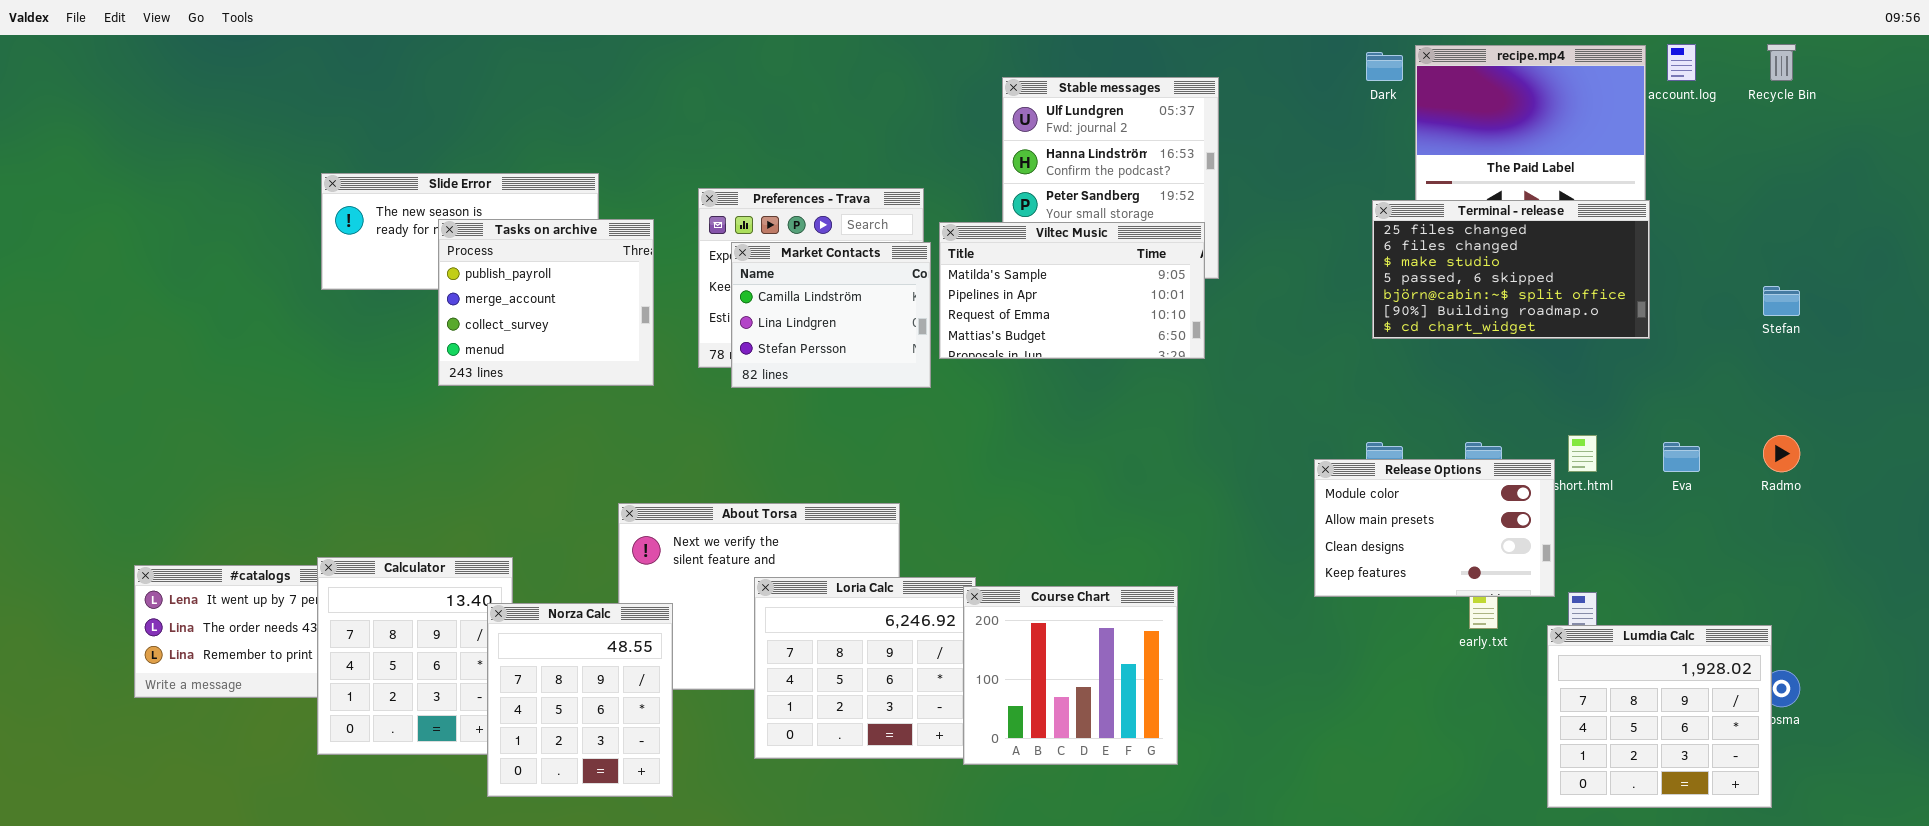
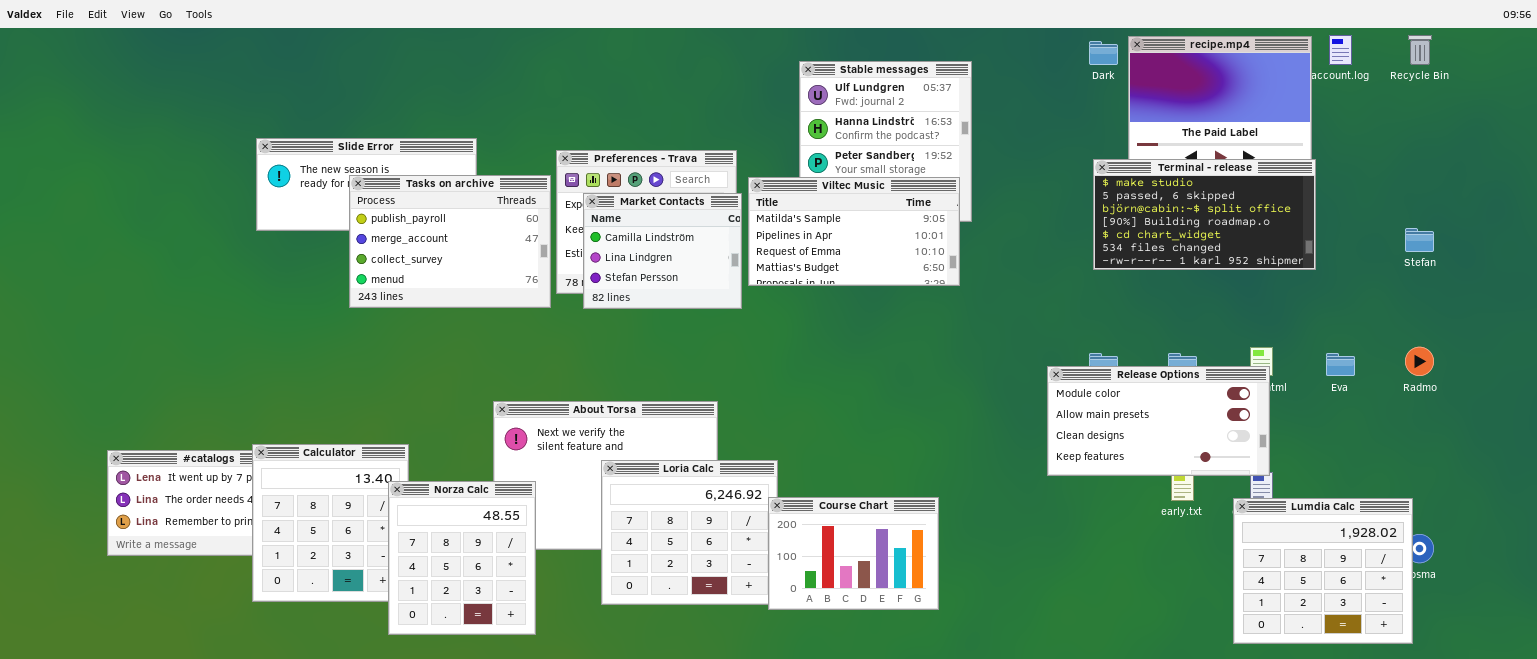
Terminal - release: [1372,200,1650,339] -> [1093,159,1316,270], scrolled down 2 rows
Tasks on archive: [438,219,654,386] -> [349,175,551,308], resized
Release Options: [1314,459,1555,597] -> [1047,366,1270,476], resized
Course Chart: [963,586,1178,765] -> [768,497,939,610], resized

